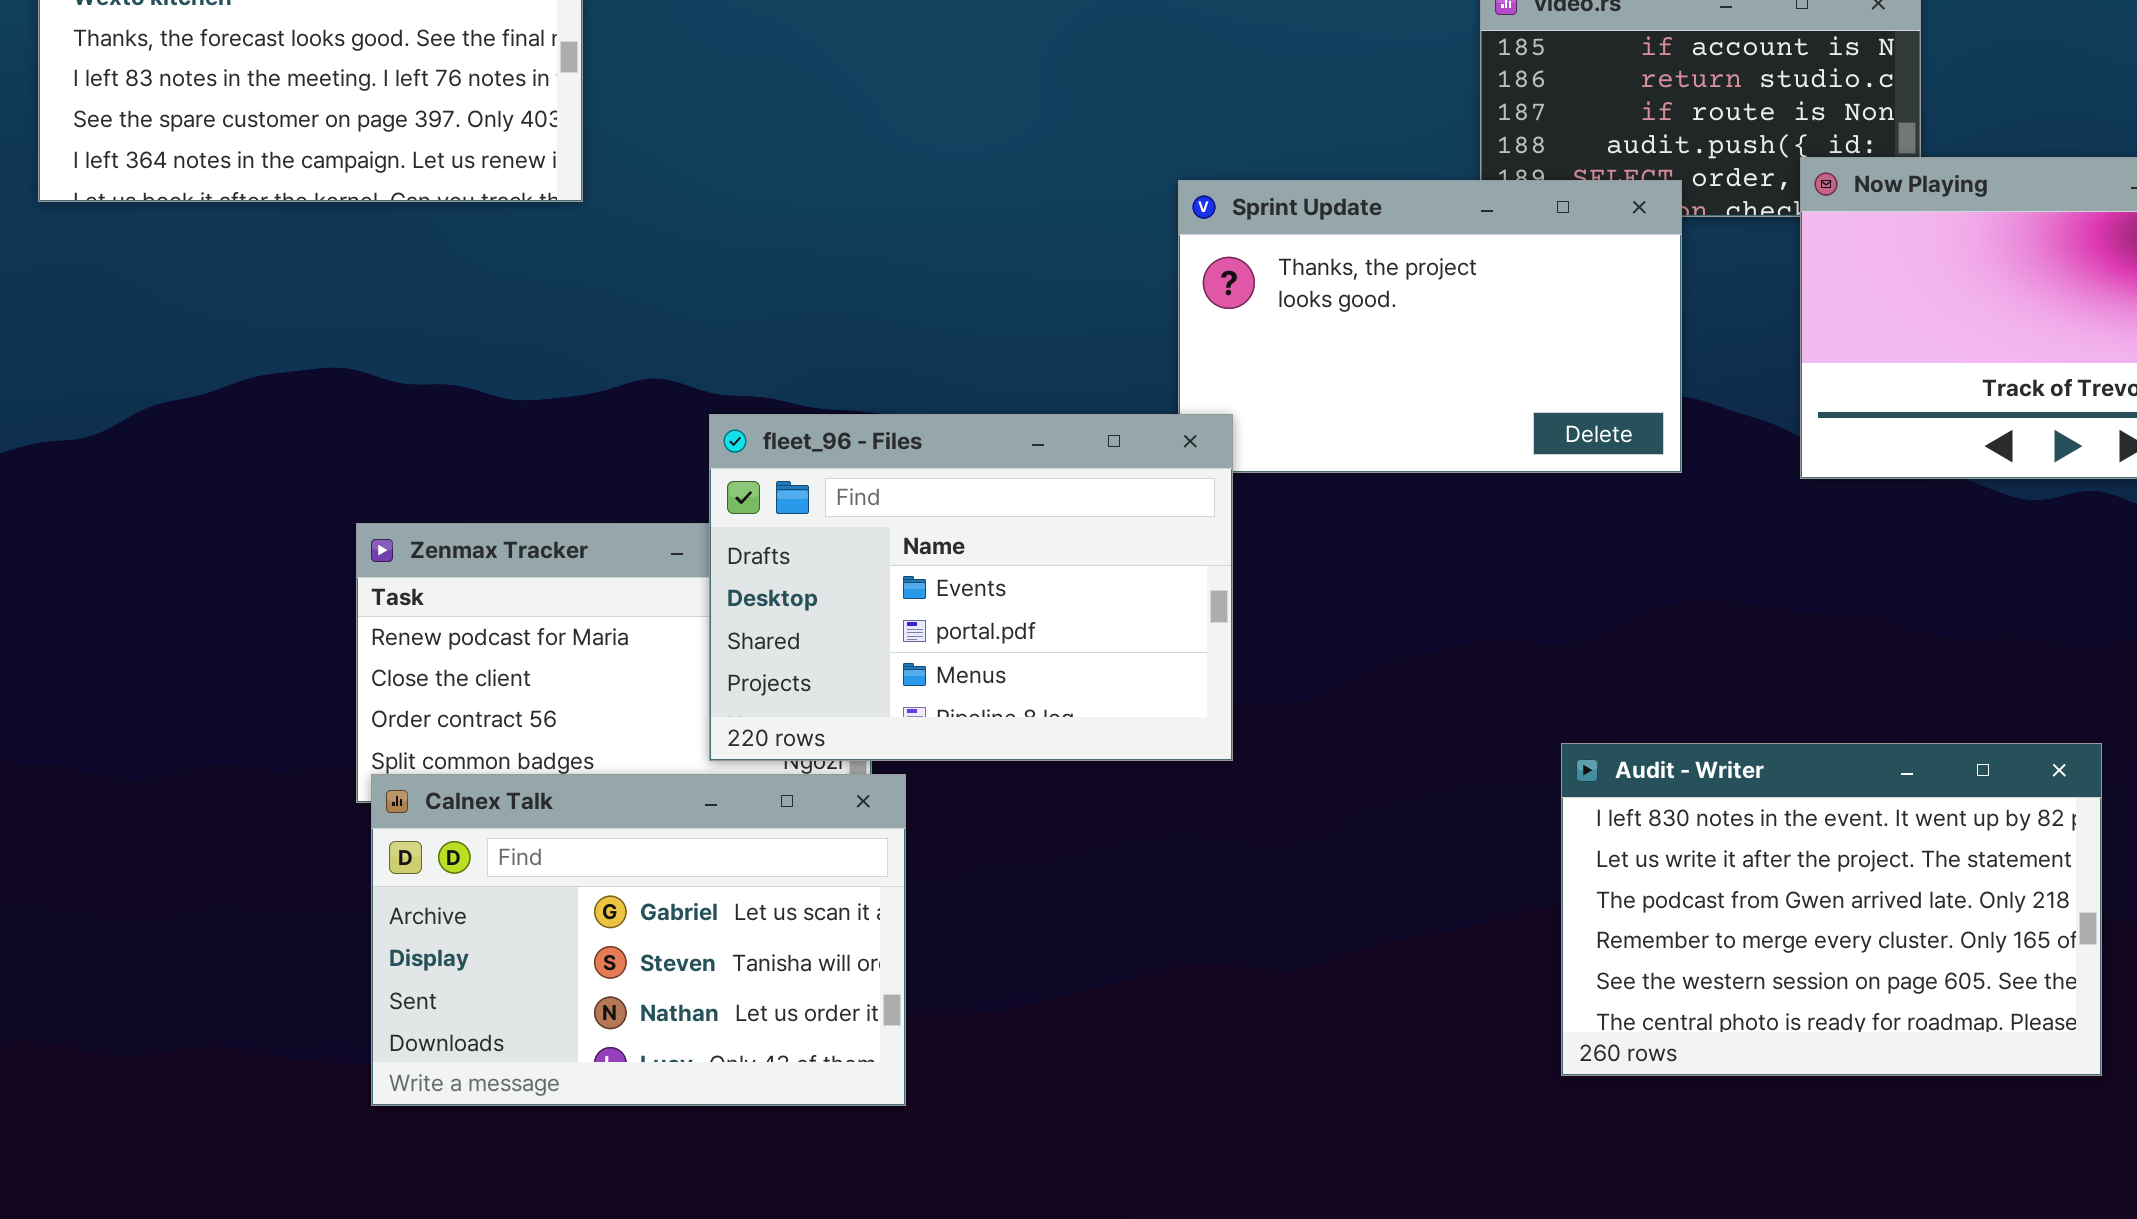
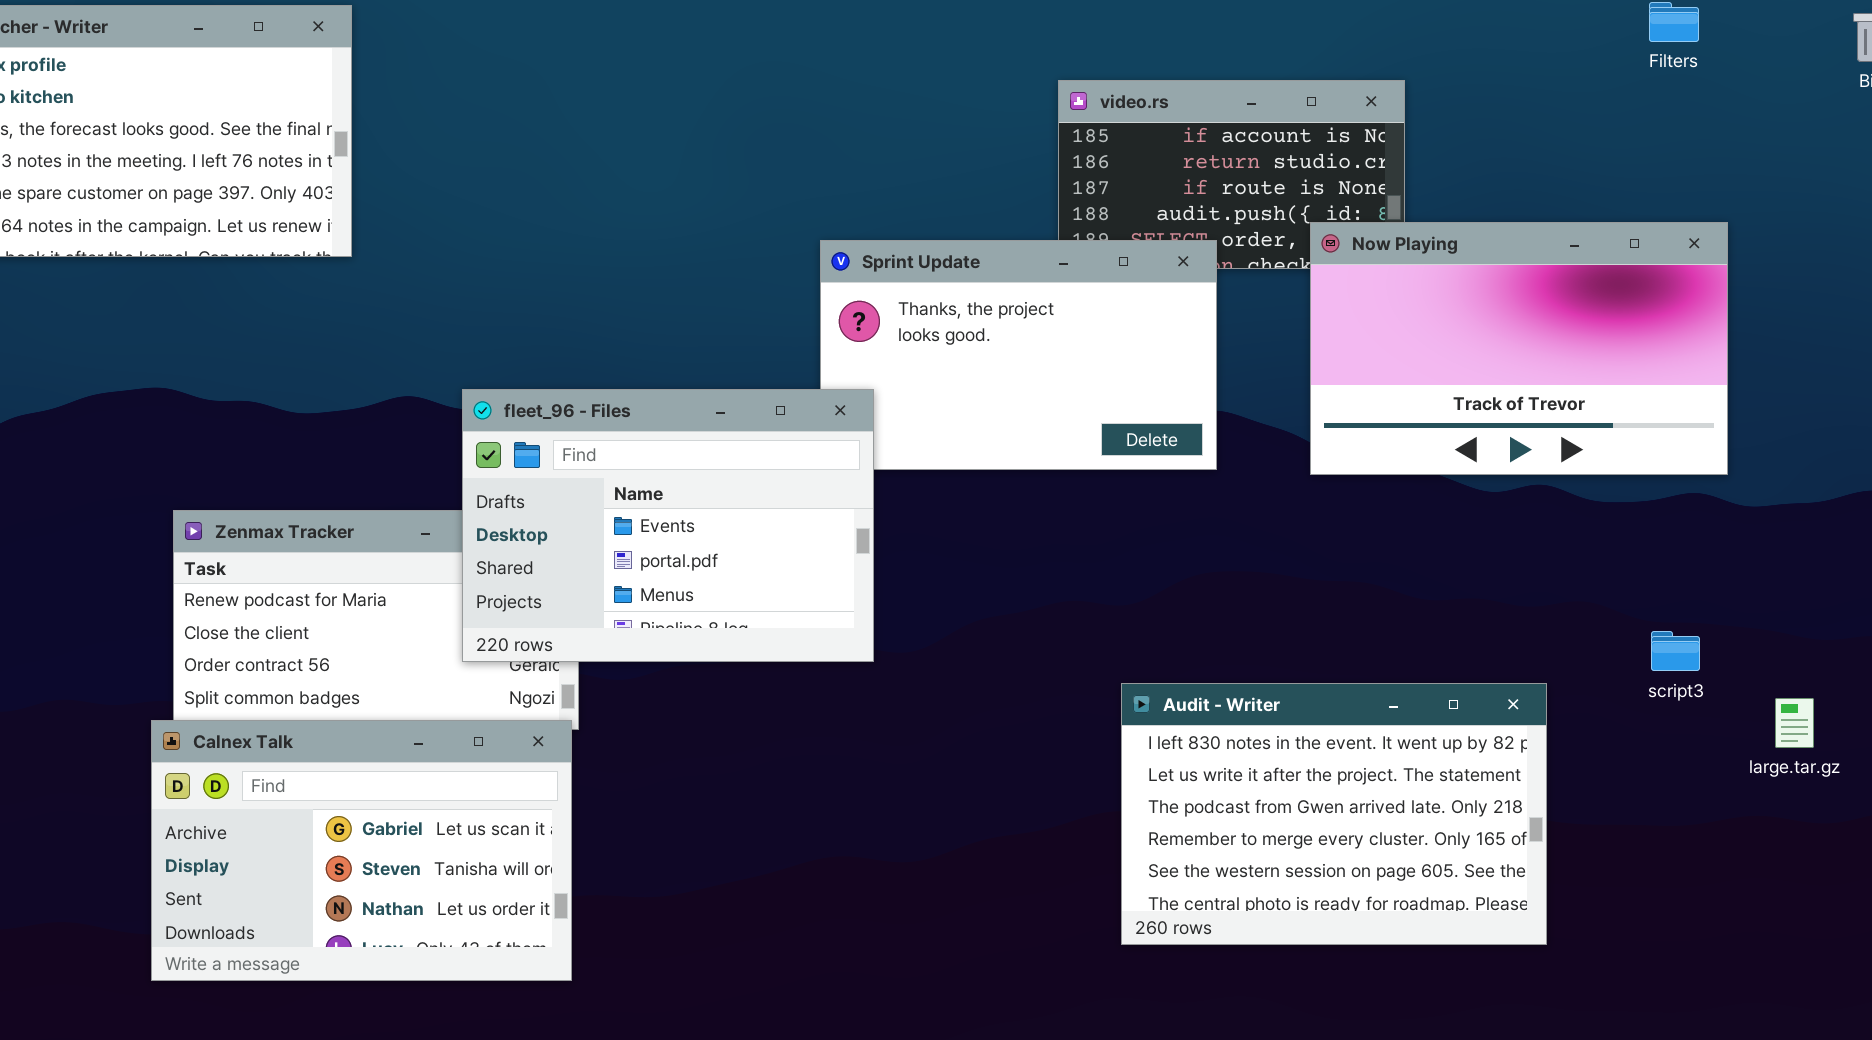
fleet_96 - Files: [709,414,1233,761] -> [462,389,874,662], moved
Calnex Talk: [371,774,906,1106] -> [151,720,572,981], moved

